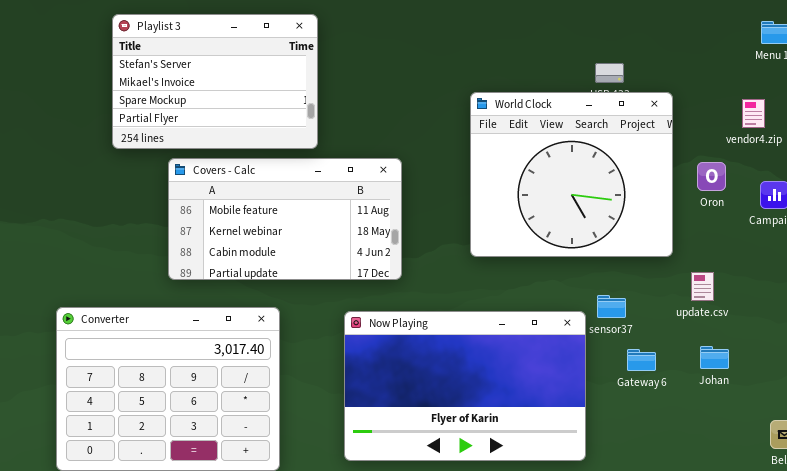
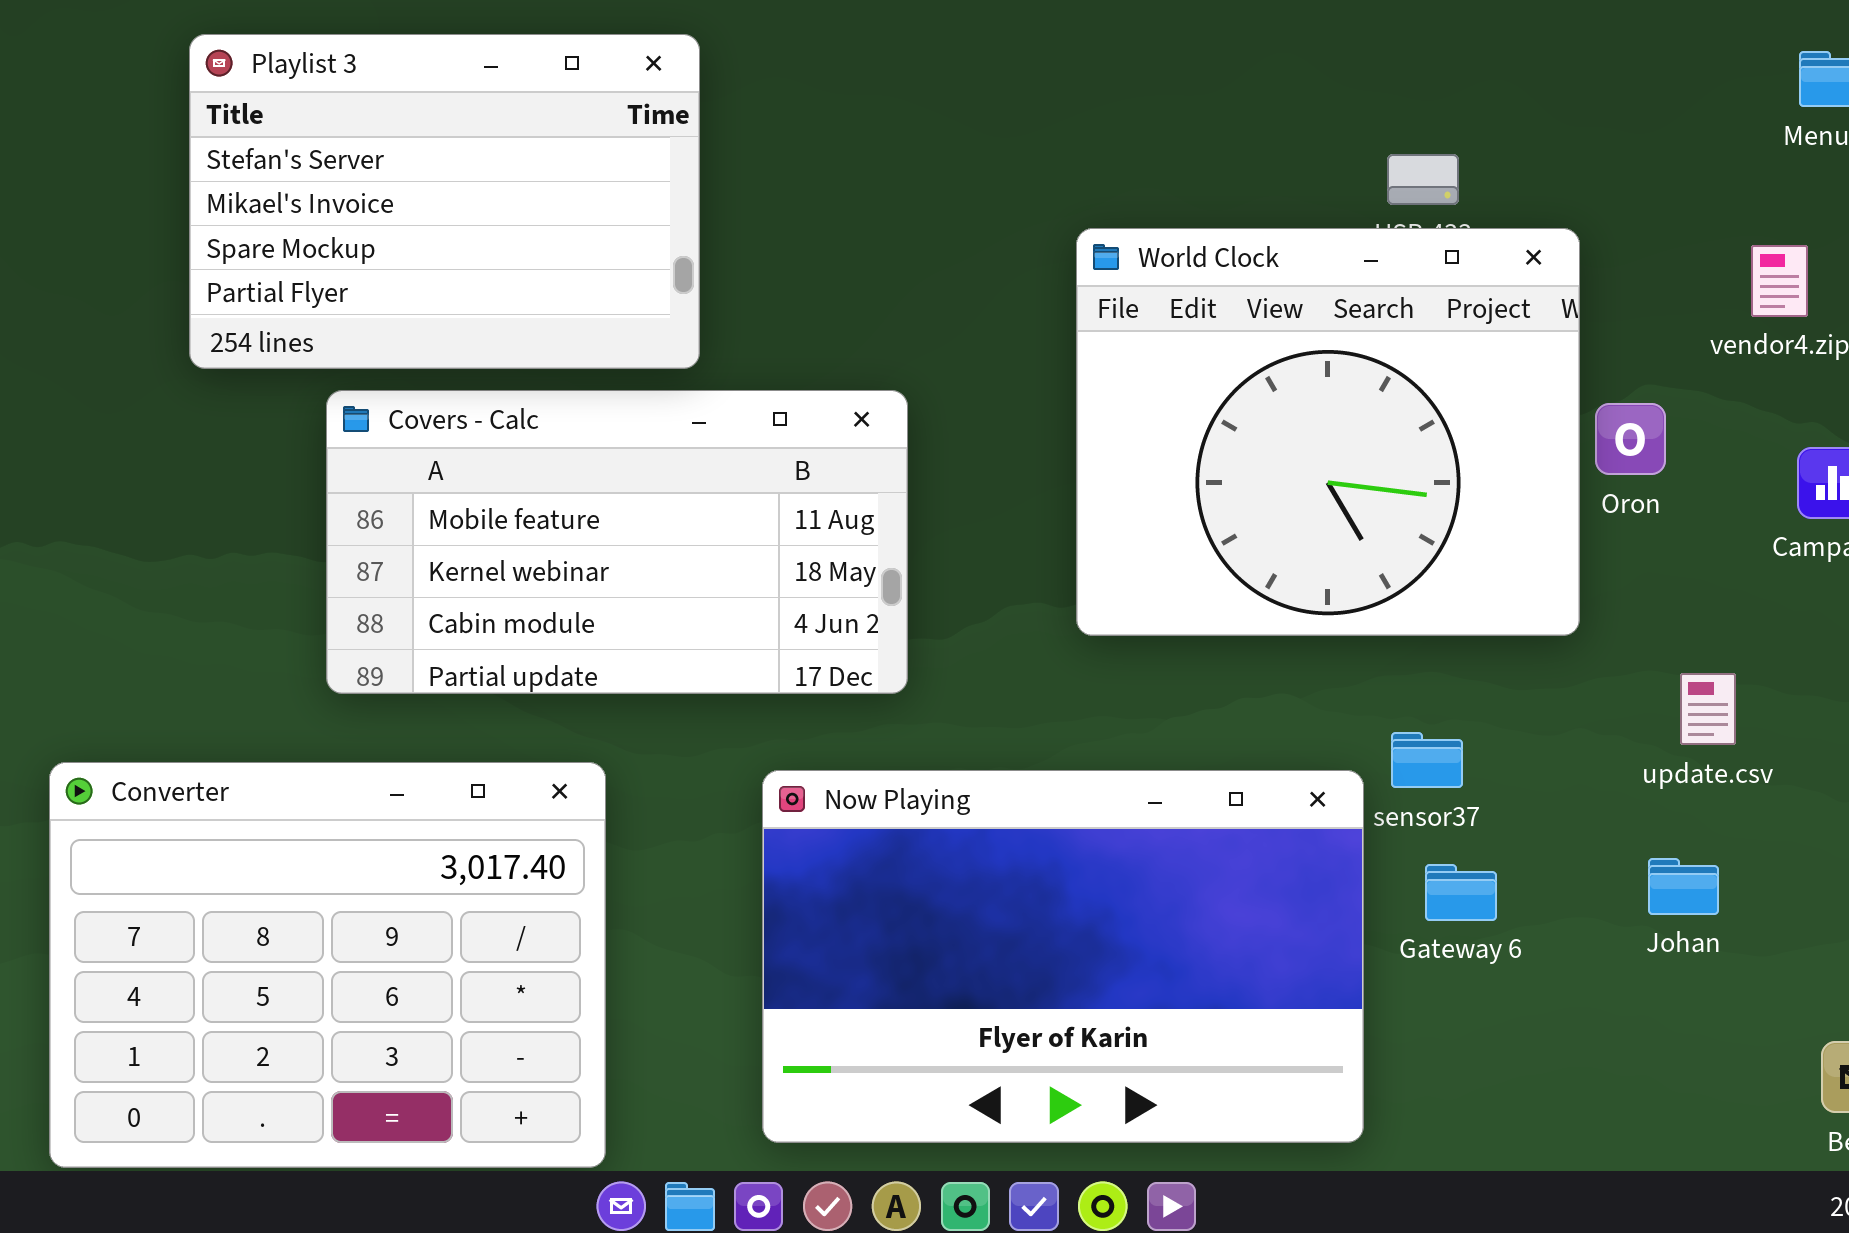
Oron: [697,162,726,191] -> [1595,403,1666,475], moved
update.csv: [691,272,714,301] -> [1680,673,1736,745], moved
Gateway 6: [627,349,656,371] -> [1425,864,1497,921], moved

